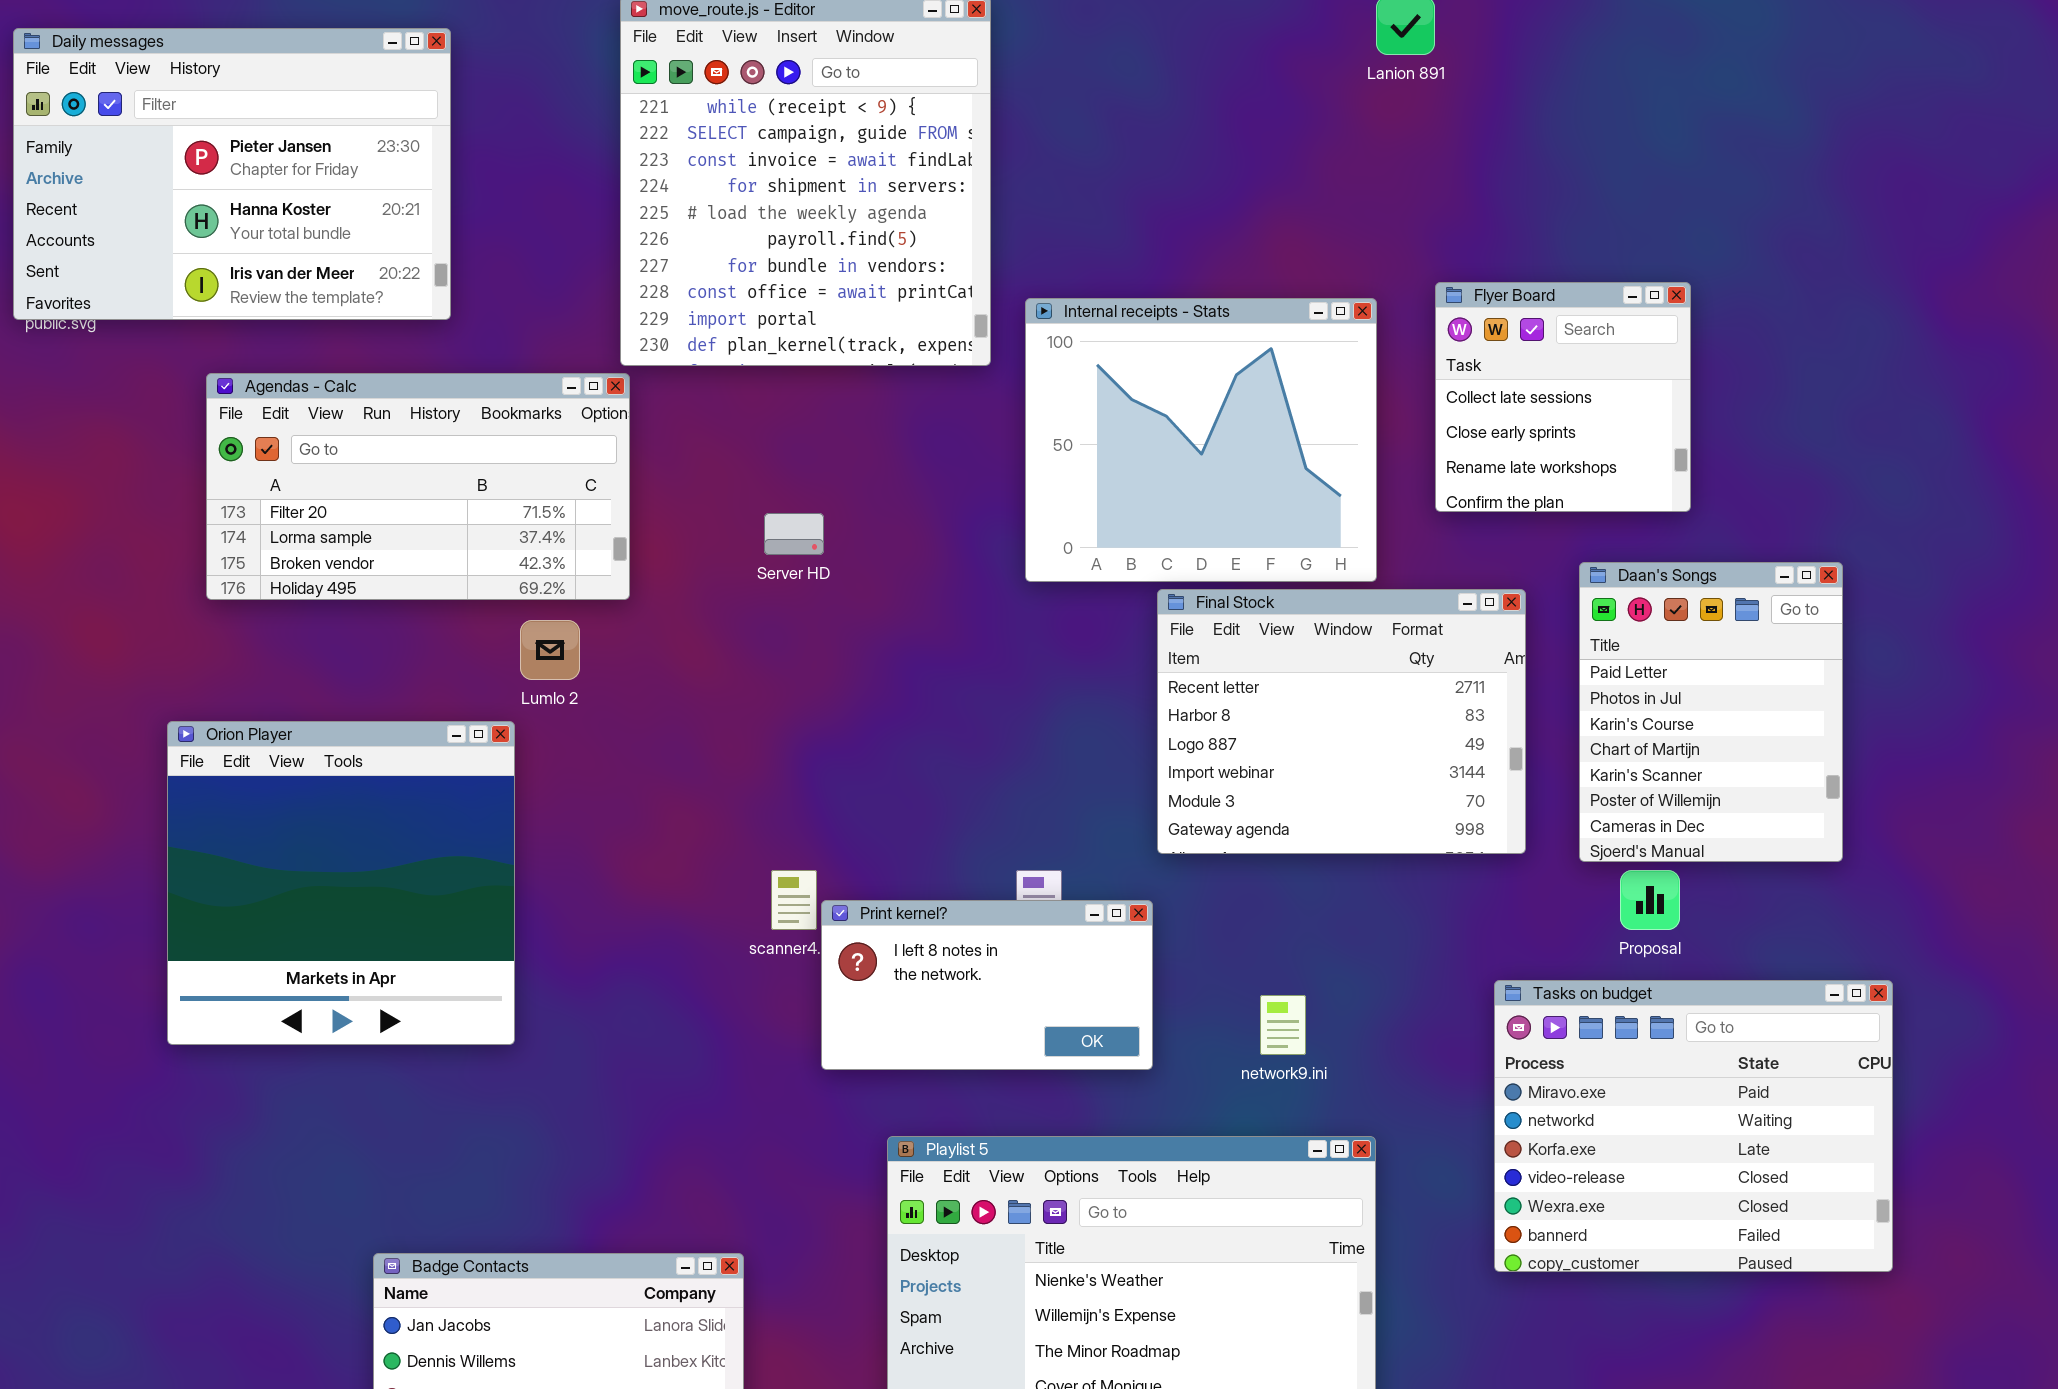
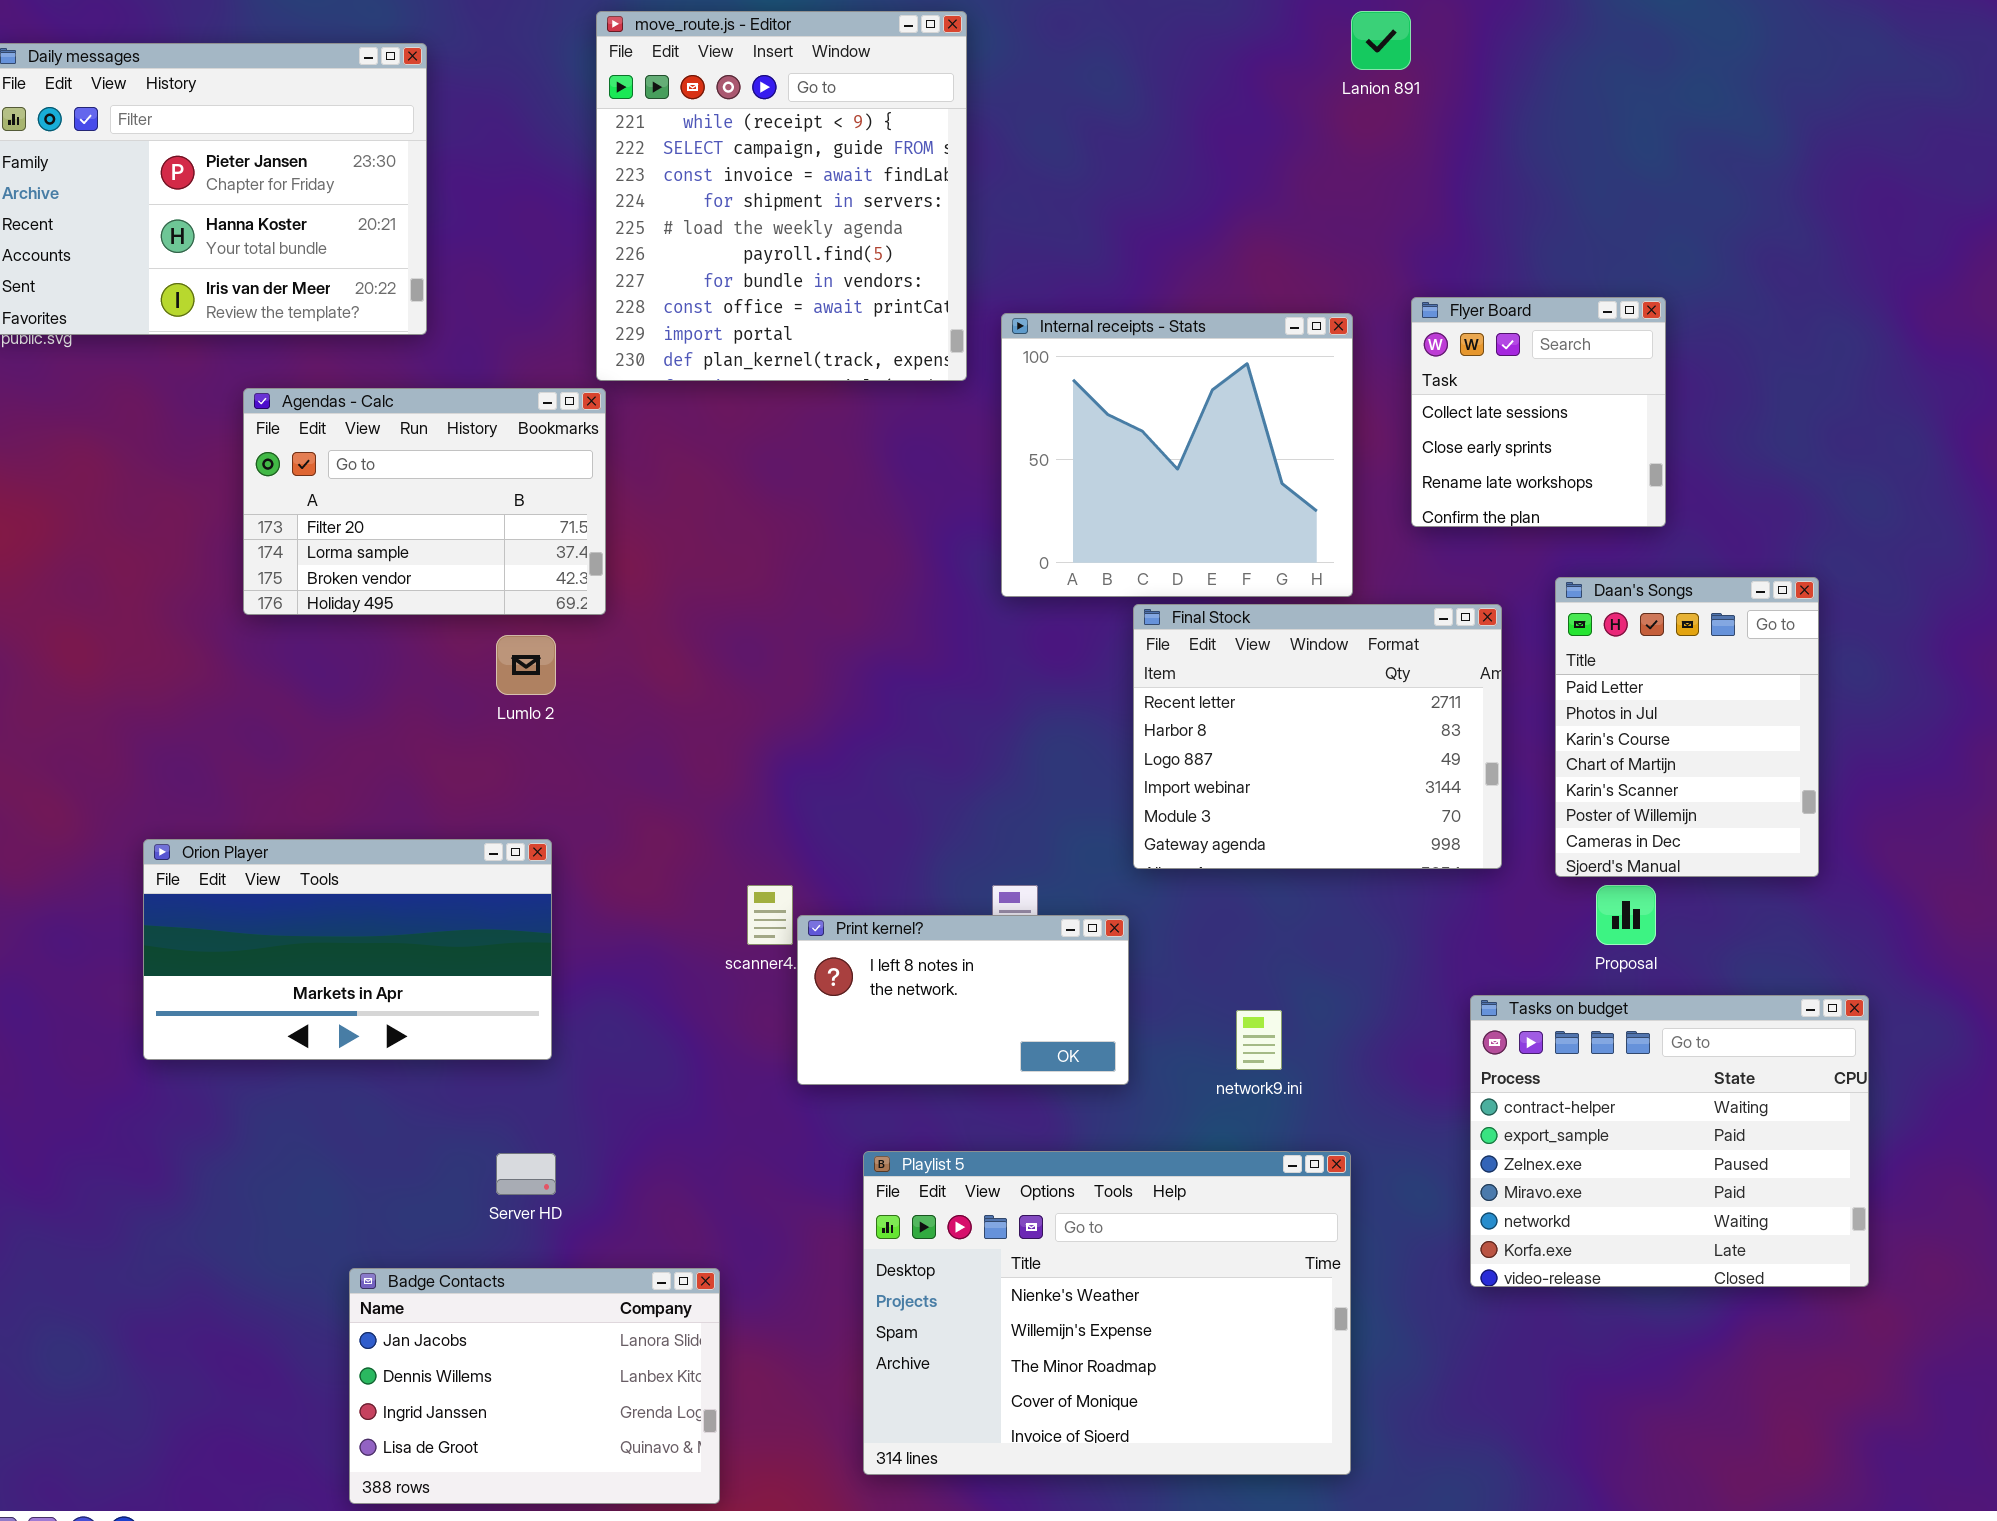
Agendas - Calc: [206,373,630,600] -> [243,388,606,615], resized
Server HD: [764,513,824,555] -> [496,1153,556,1195], moved
Orion Player: [167,721,515,1045] -> [143,839,552,1060], resized
Tasks on budget: [1494,980,1893,1272] -> [1470,995,1869,1287], scrolled up 3 rows

